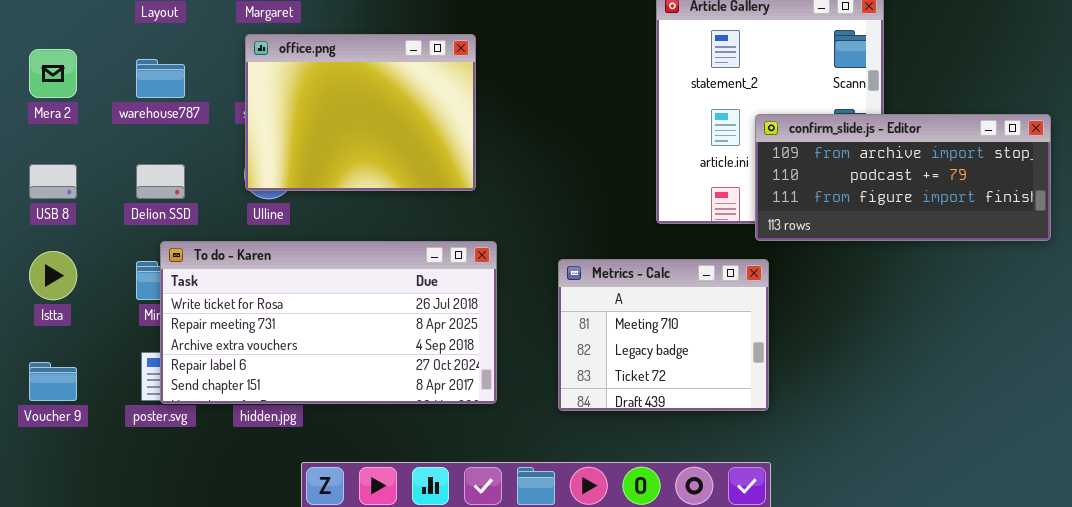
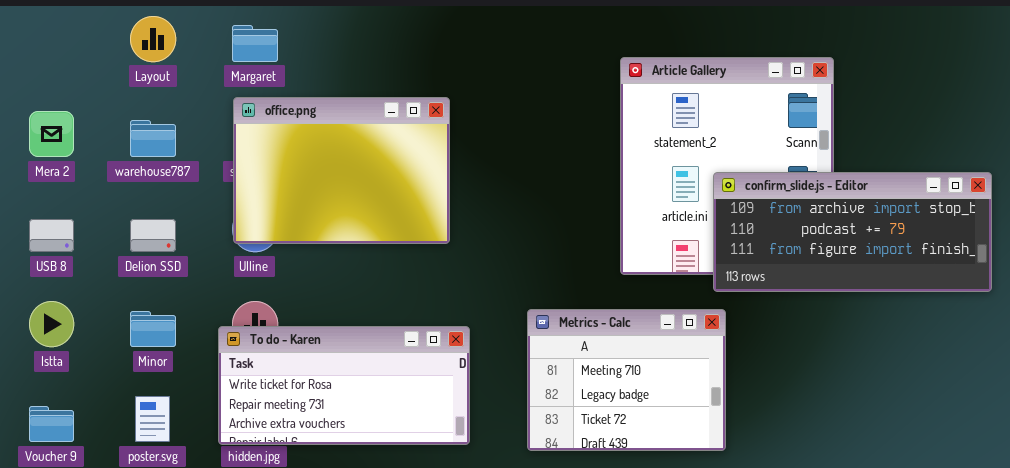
To do - Karen: [160,241,497,404] -> [218,326,470,445], resized

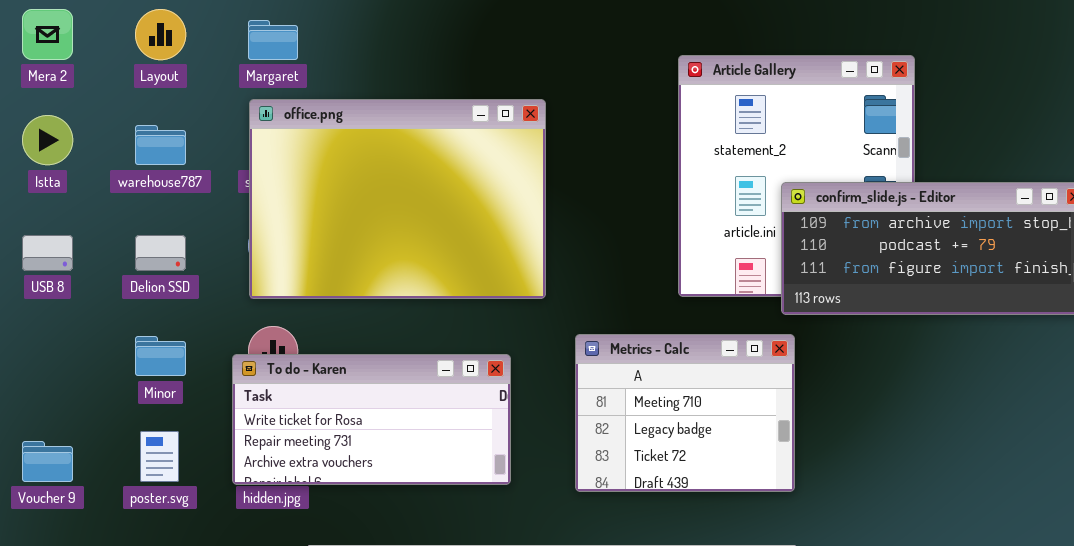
office.png: [233,97,450,244] -> [249,99,546,299], resized
Mera 2: [29,111,74,157] -> [22,9,73,60], moved
Istta: [29,301,74,347] -> [22,115,73,165], moved

